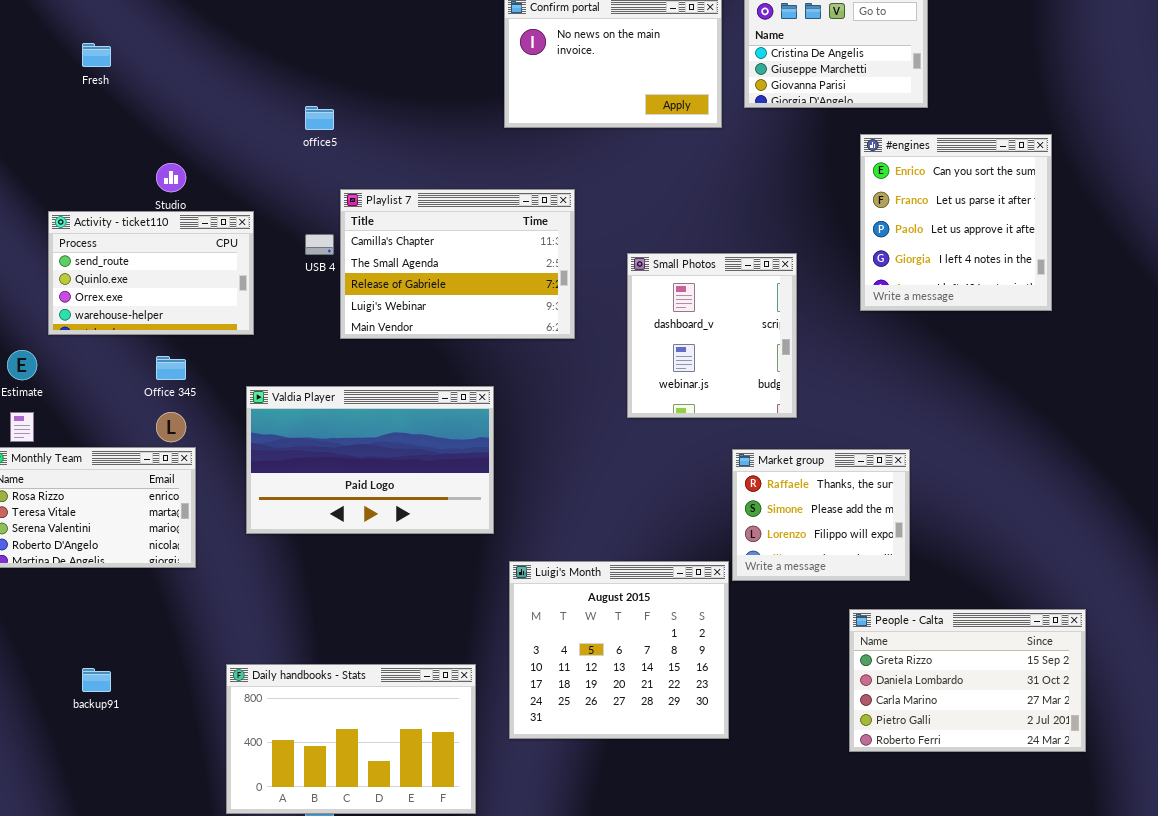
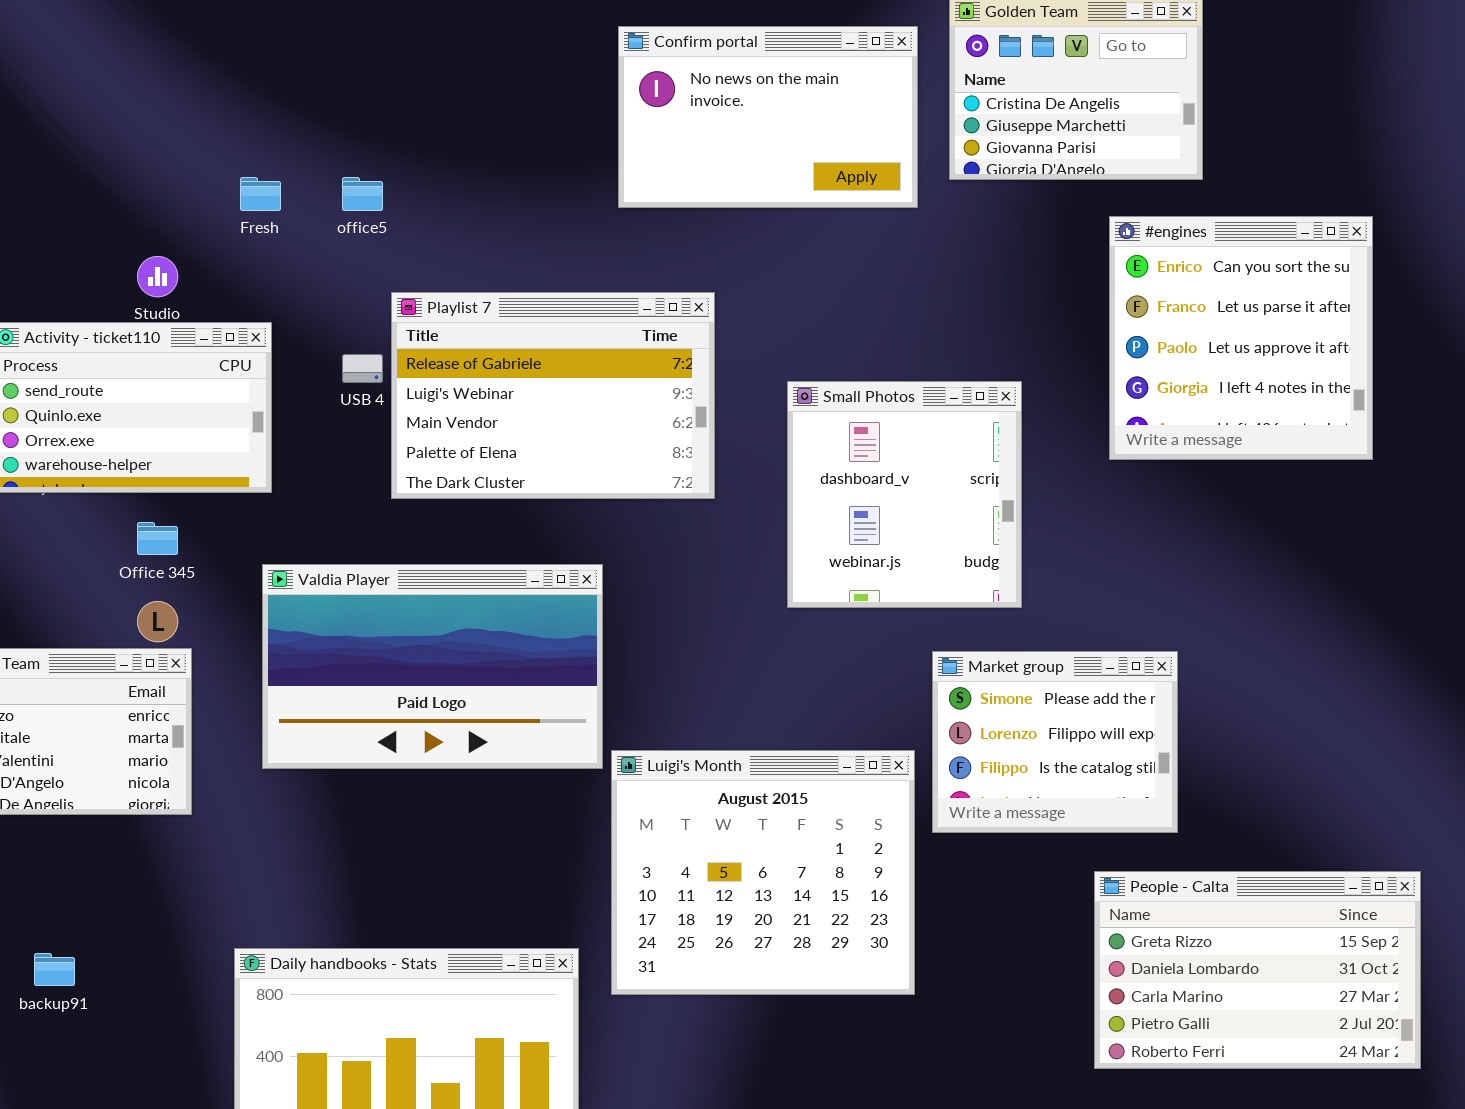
Fresh: [82,43,111,67] -> [240,177,281,211], moved
Playlist 7: [340,189,575,339] -> [391,292,715,499], scrolled down 2 rows
Market group: [732,449,910,581] -> [932,651,1178,833], scrolled down 1 row
Luigi's Month: [509,561,729,739] -> [611,750,915,995], moved

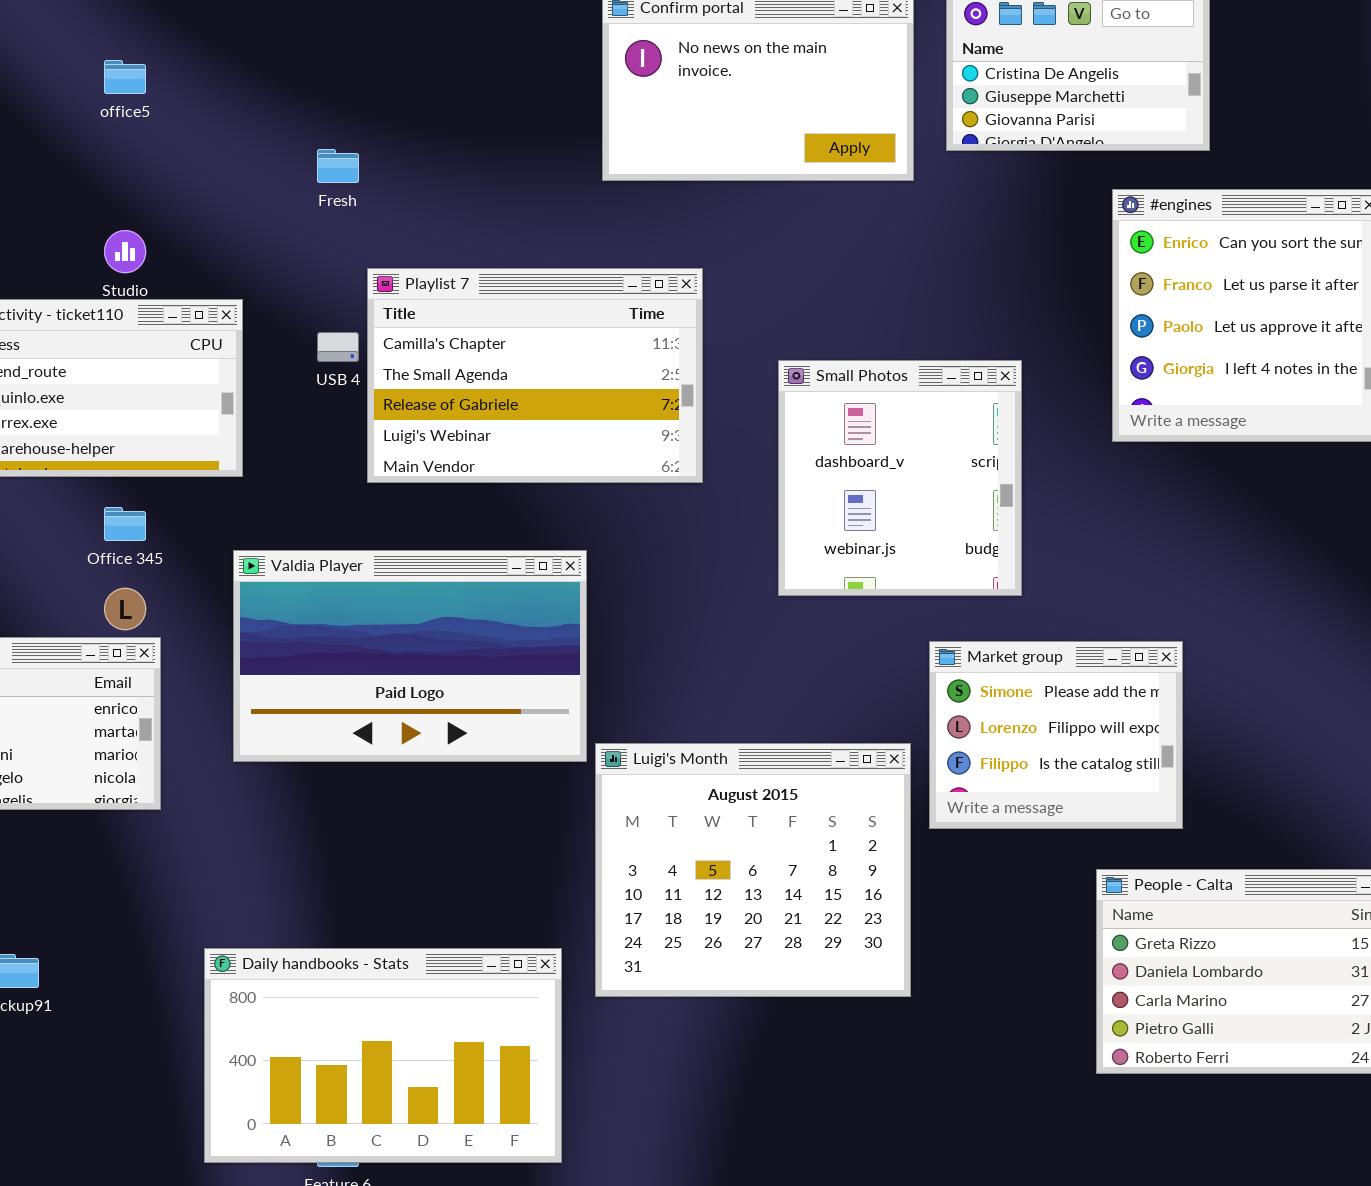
Fresh: [240,177,281,211] -> [317,149,359,183], moved
office5: [342,177,383,211] -> [104,60,146,94], moved
Playlist 7: [391,292,715,499] -> [367,268,703,483], scrolled up 2 rows

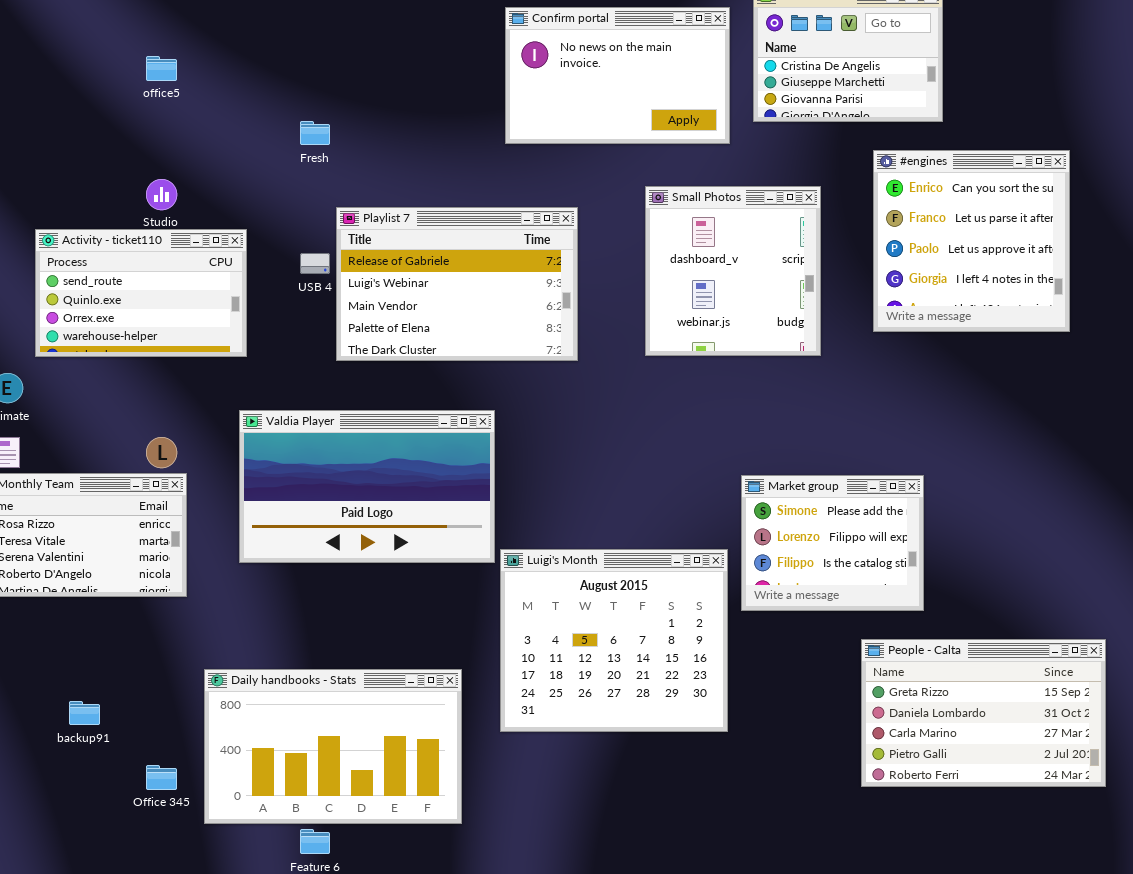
Playlist 7: [367,268,703,483] -> [336,207,578,361], scrolled down 2 rows
Small Photos: [778,360,1022,596] -> [645,186,821,356], moved
Office 345: [104,507,146,541] -> [146,765,177,790], moved
Daily handbooks - Stats: [204,948,562,1163] -> [204,669,462,824], moved

